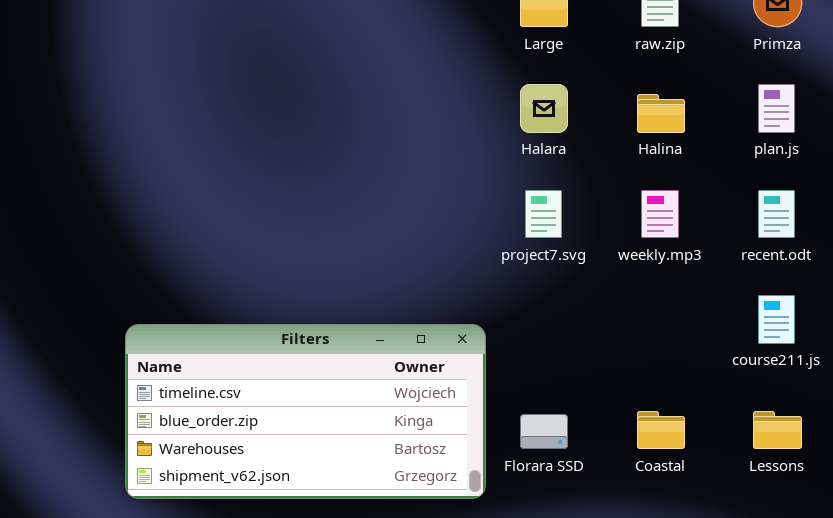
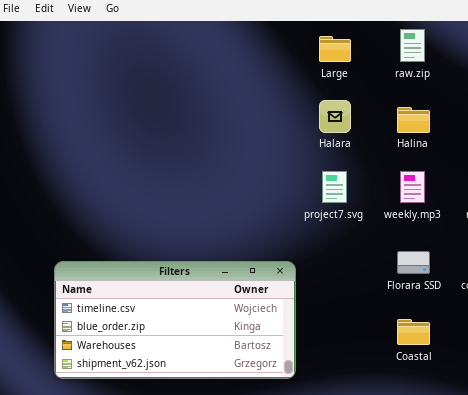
Florara SSD: [520,414,568,449] -> [397,251,430,274], moved

